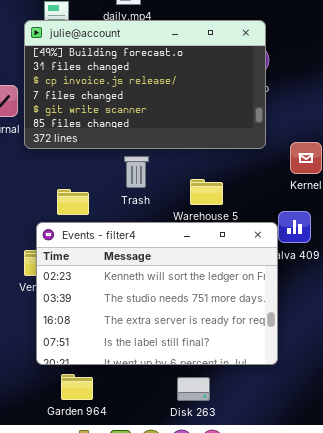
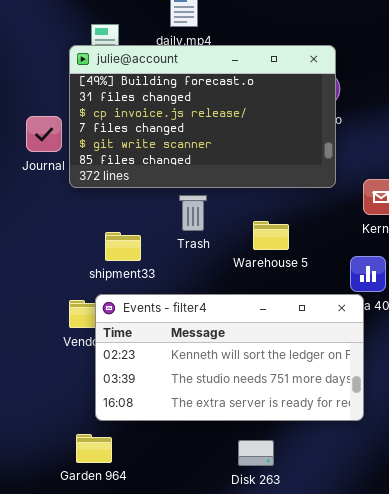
Events - filter4: [36,222,278,365] -> [95,294,364,421], moved, resized
Garden 964: [61,374,93,400] -> [76,434,112,463], moved

